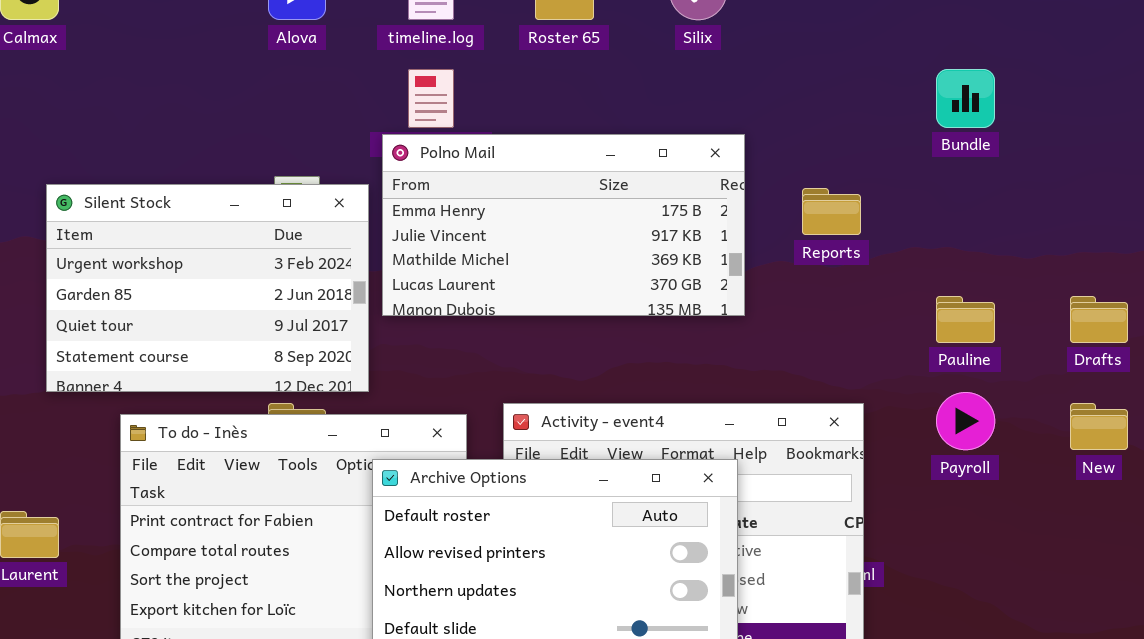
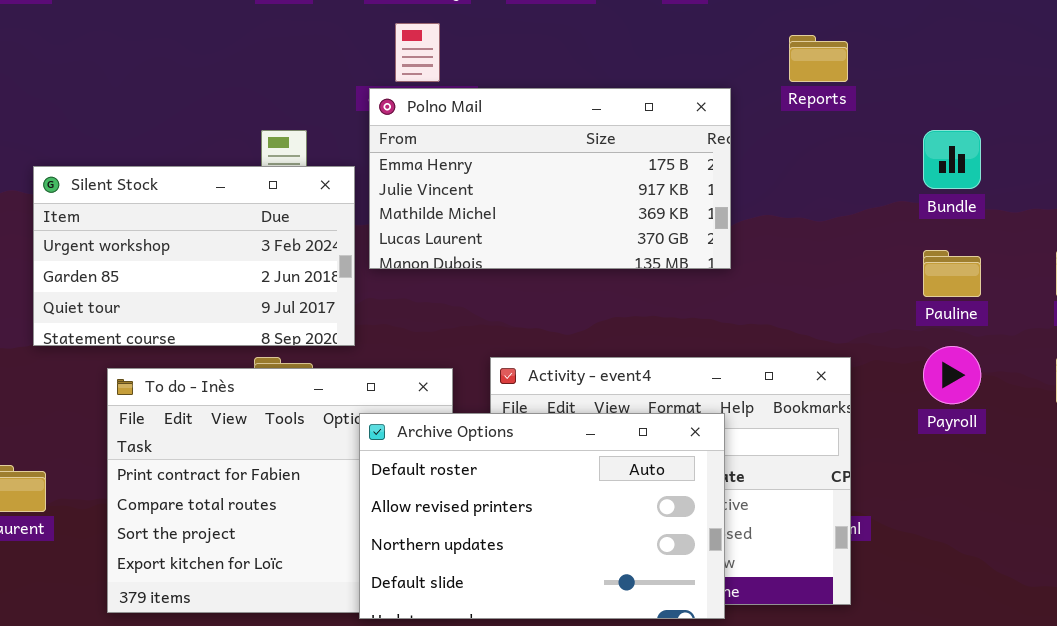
Bundle: [936,69,995,128] -> [923,130,981,189], moved
Silent Stock: [46,184,369,392] -> [33,166,355,346], resized
Reports: [802,188,861,235] -> [789,35,848,82], moved

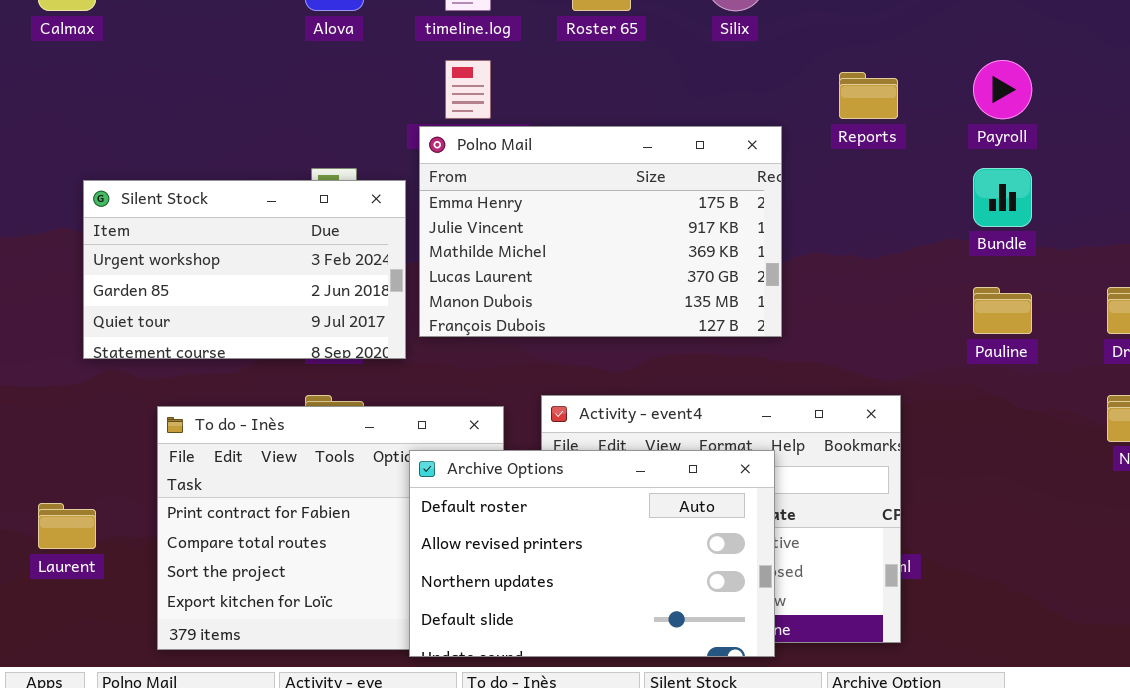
Polno Mail: [369,88,731,269] -> [419,126,782,337], resized
Silent Stock: [33,166,355,346] -> [83,180,406,359], moved
Payroll: [923,346,981,404] -> [973,60,1032,119], moved

